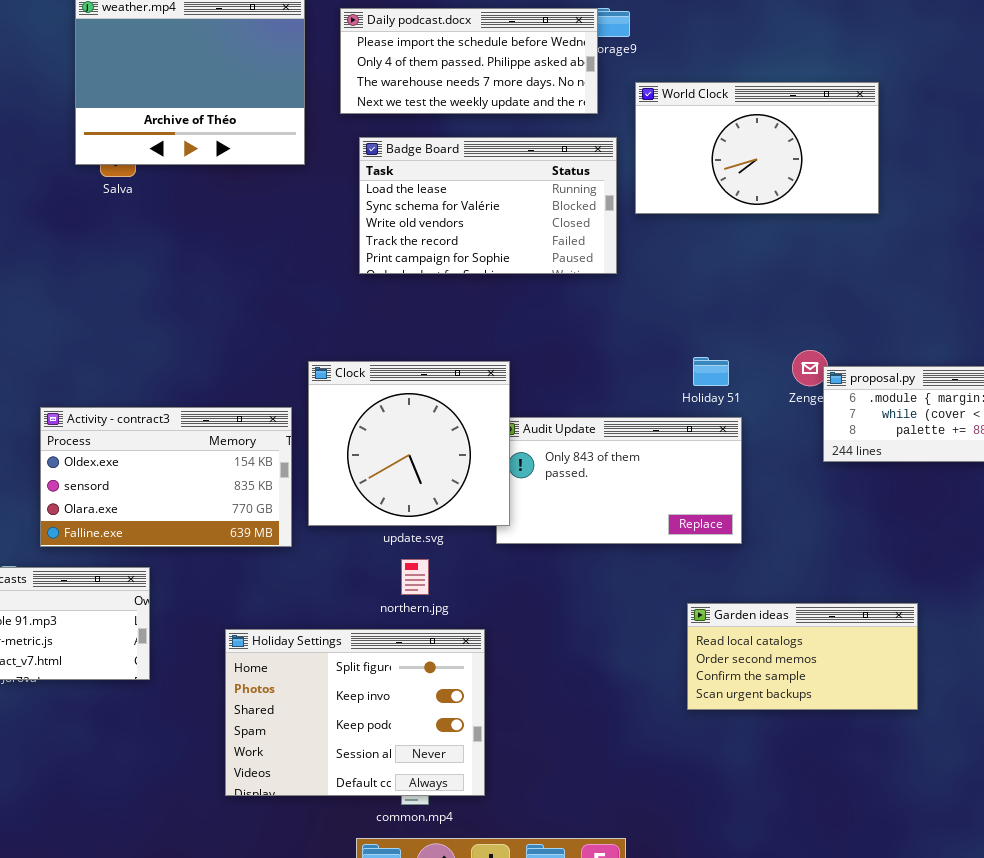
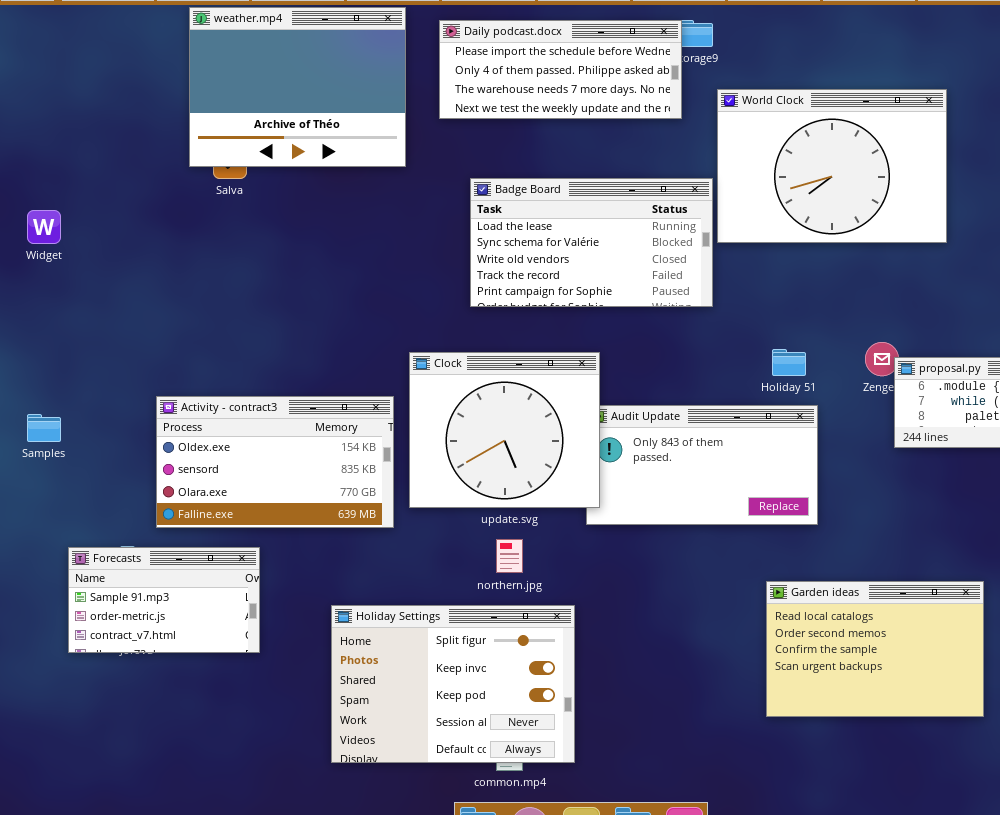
World Clock: [635,82,879,214] -> [717,89,947,243], resized
Badge Board: [359,137,617,274] -> [470,178,713,307], moved
Garden ideas: [687,603,918,710] -> [766,581,984,717], resized

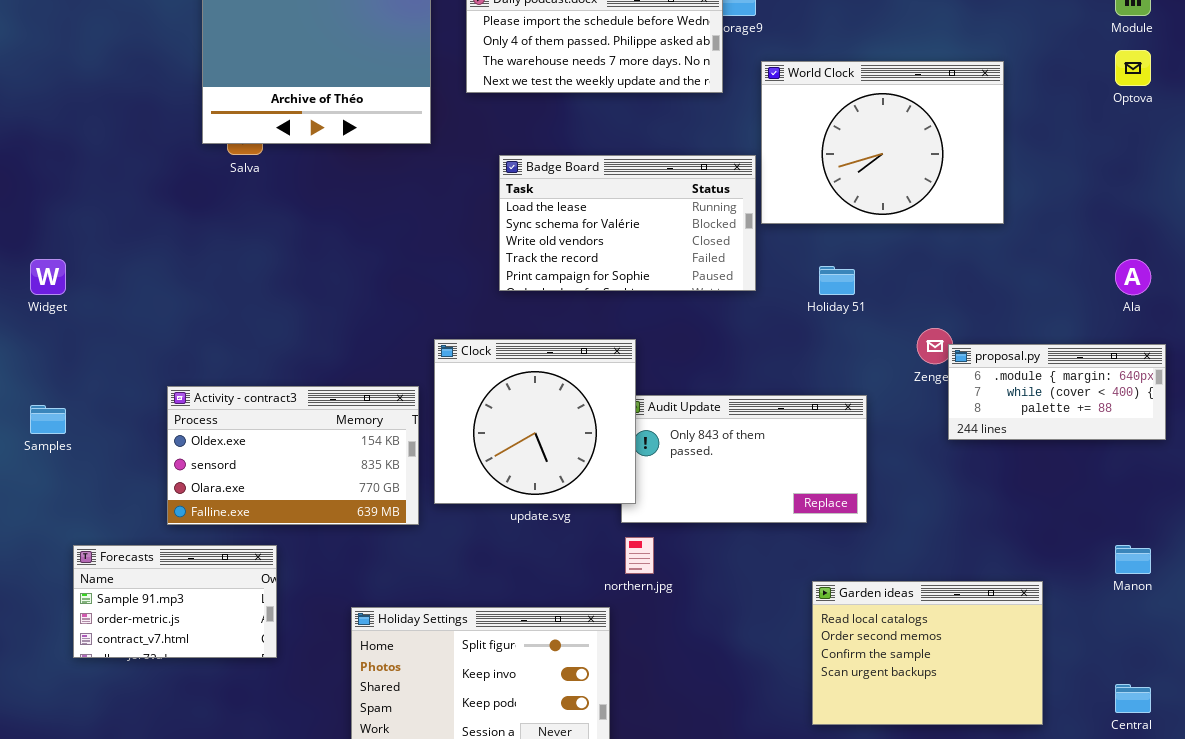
Widget: [27,210,61,244] -> [30,259,66,295], moved
Holiday 51: [772,349,806,376] -> [819,266,855,295], moved
northern.jpg: [496,539,523,573] -> [625,537,654,574], moved

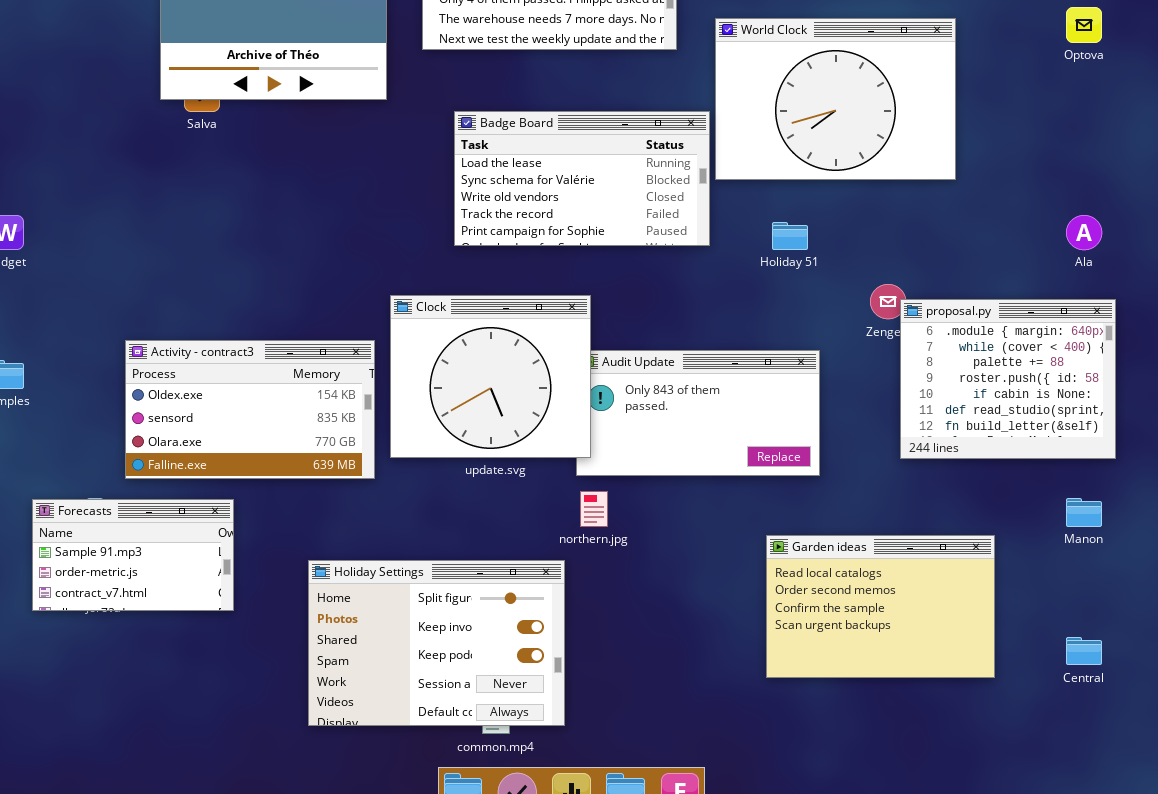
proposal.py: [948,344,1166,440] -> [900,299,1116,459], resized

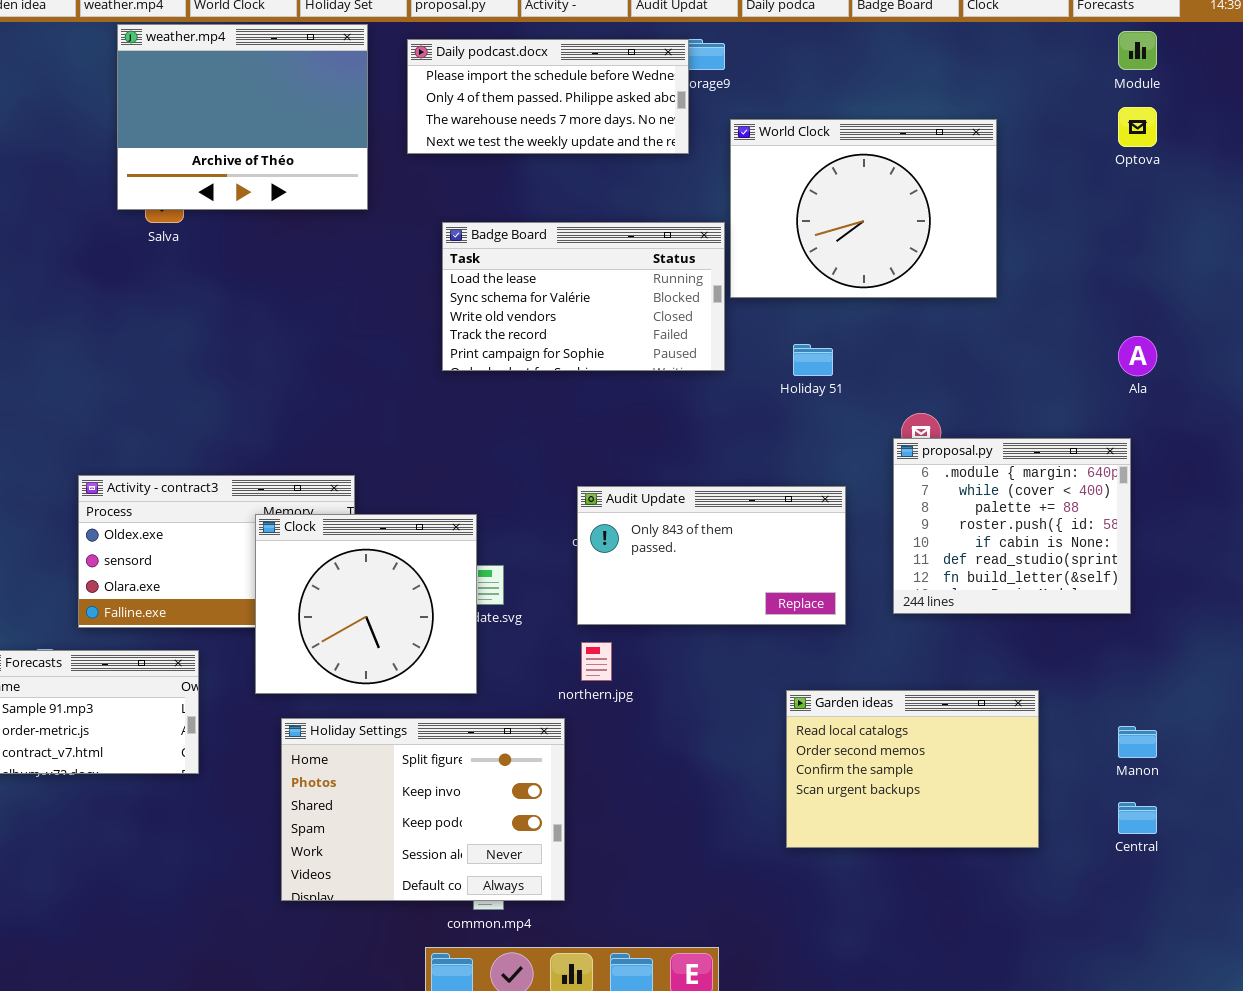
Clock: [390,295,591,458] -> [255,514,477,694], moved
proposal.py: [900,299,1116,459] -> [893,438,1131,614], moved
Manon: [1066,498,1102,527] -> [1118,726,1157,758], moved

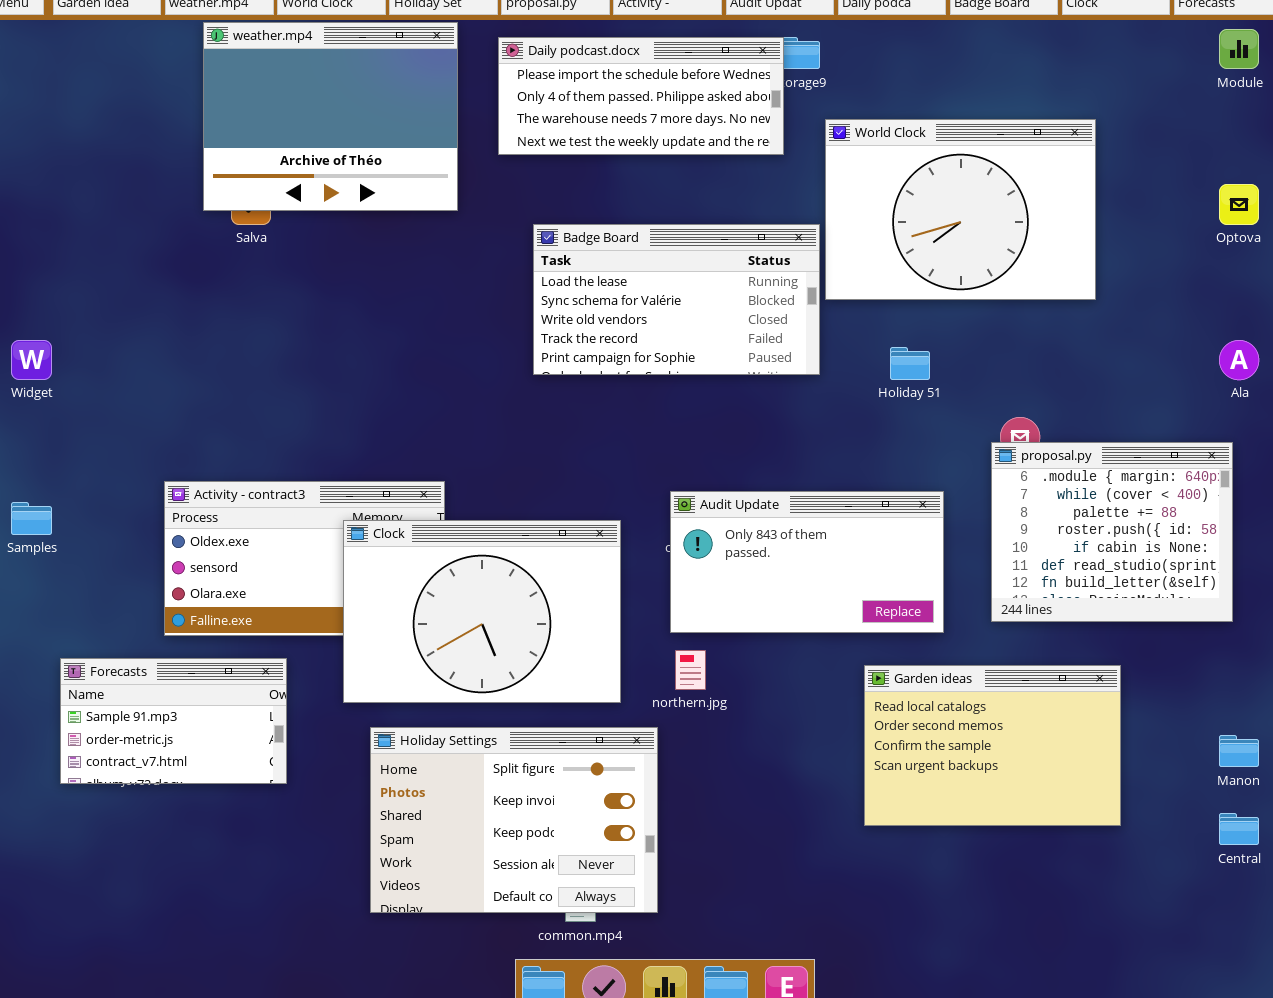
Optova: [1118,107,1157,147] -> [1219,184,1259,225], moved
Clock: [255,514,477,694] -> [343,520,621,703], resized
Garden ideas: [786,690,1039,848] -> [864,665,1121,826], moved

